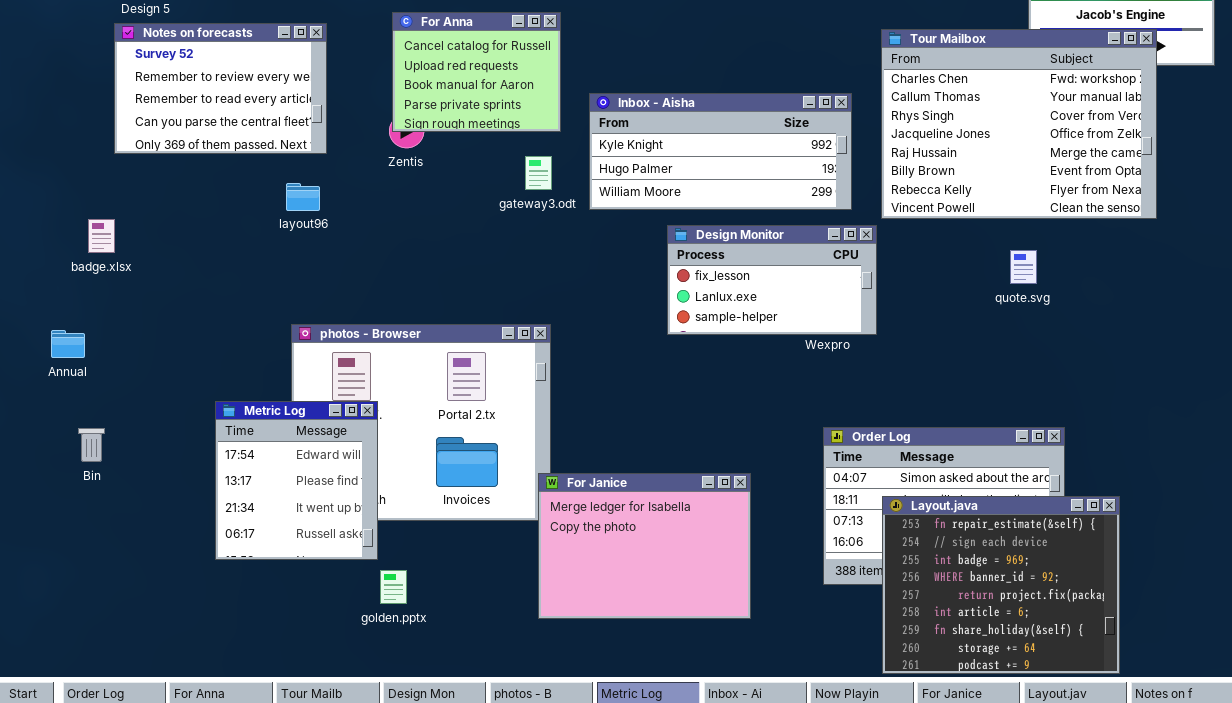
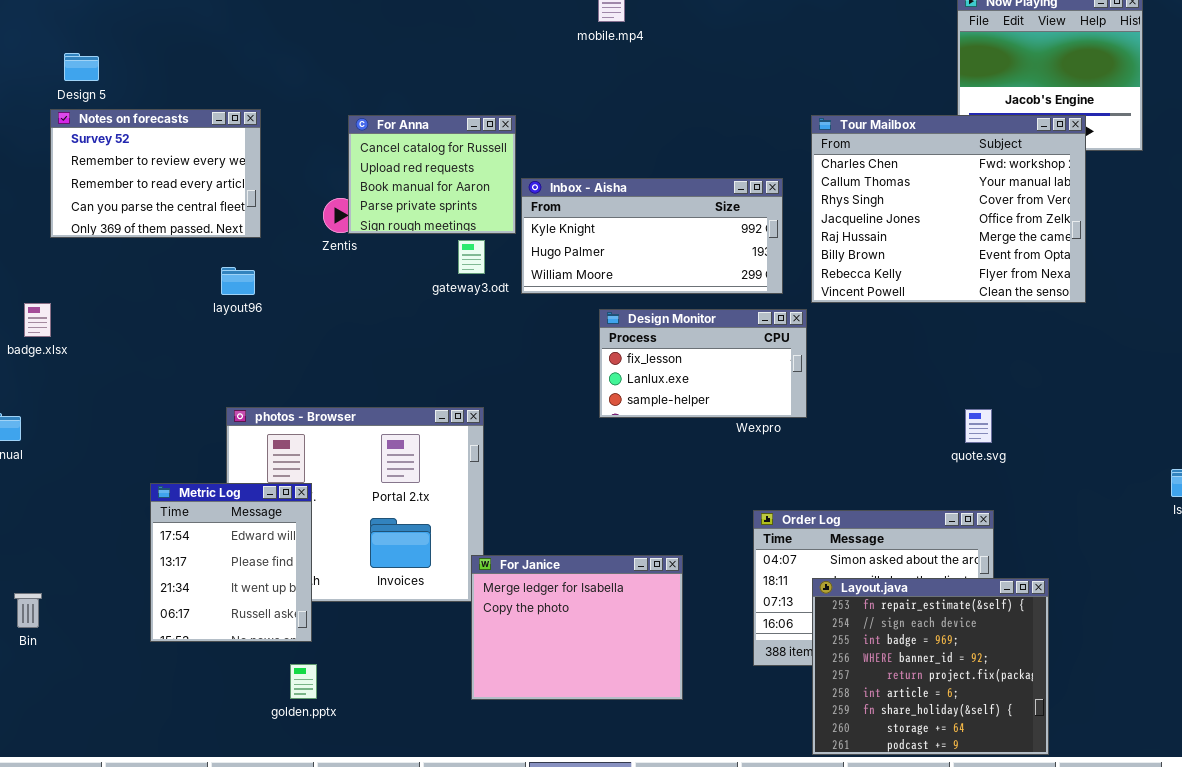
For Anna: [392,12,561,132] -> [348,115,516,234], moved
quote.svg: [1010,250,1037,284] -> [965,409,992,443], moved
Bin: [78,428,105,462] -> [14,593,42,628], moved
golden.pptx: [380,570,407,604] -> [290,664,317,699], moved

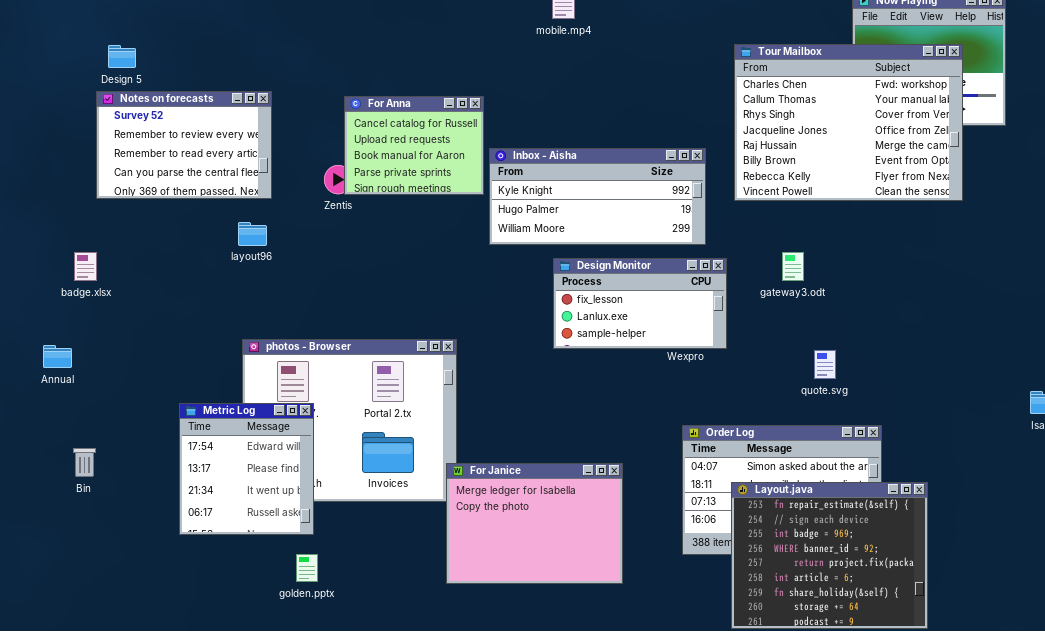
Tour Mailbox: [811,115,1086,303] -> [734,44,963,201], moved
gateway3.odt: [458,240,485,274] -> [782,252,804,281], moved
quote.svg: [965,409,992,443] -> [814,350,836,379], moved
Bin: [14,593,42,628] -> [73,448,96,477], moved

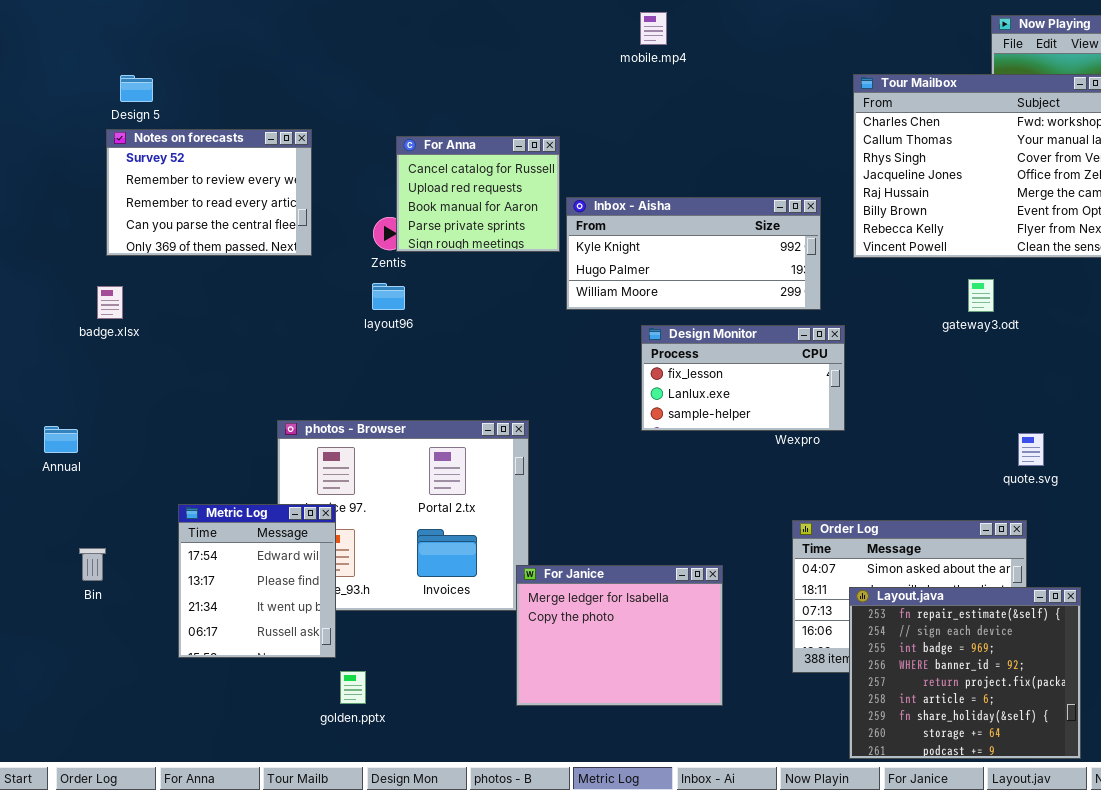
layout96: [238,222,267,246] -> [372,283,405,310], moved
badge.xlsx: [74,252,97,281] -> [97,286,123,319], moved
gateway3.odt: [782,252,804,281] -> [968,279,994,312], moved
quote.svg: [814,350,836,379] -> [1018,433,1044,466], moved
Metric Log: [179,403,314,535] -> [178,504,336,658], moved

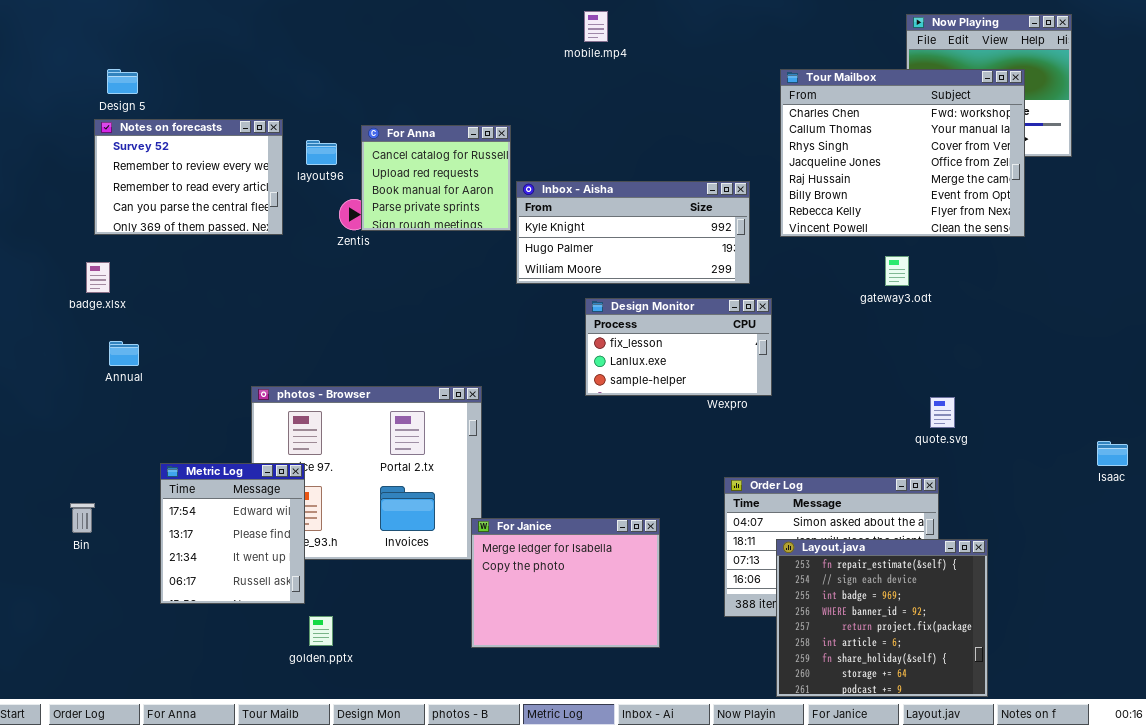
layout96: [372,283,405,310] -> [306,140,337,165], moved
Annual: [44,426,78,453] -> [109,341,139,366], moved

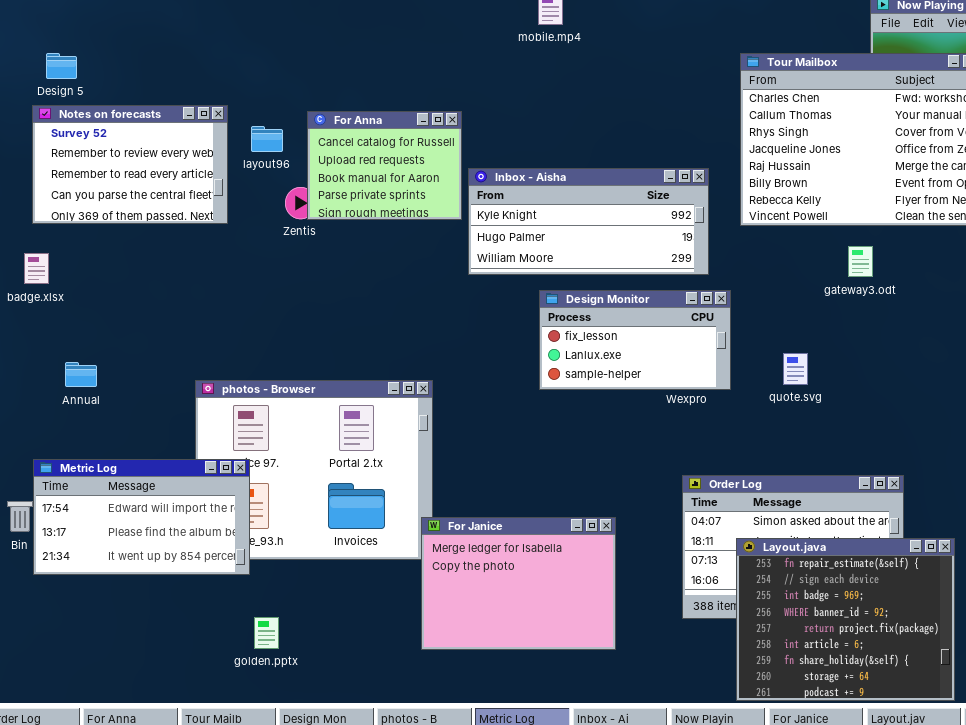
Annual: [109,341,139,366] -> [65,362,97,387], moved
quote.svg: [930,397,955,428] -> [783,353,808,385], moved
Metric Log: [160,463,305,604] -> [33,459,250,575], resized

